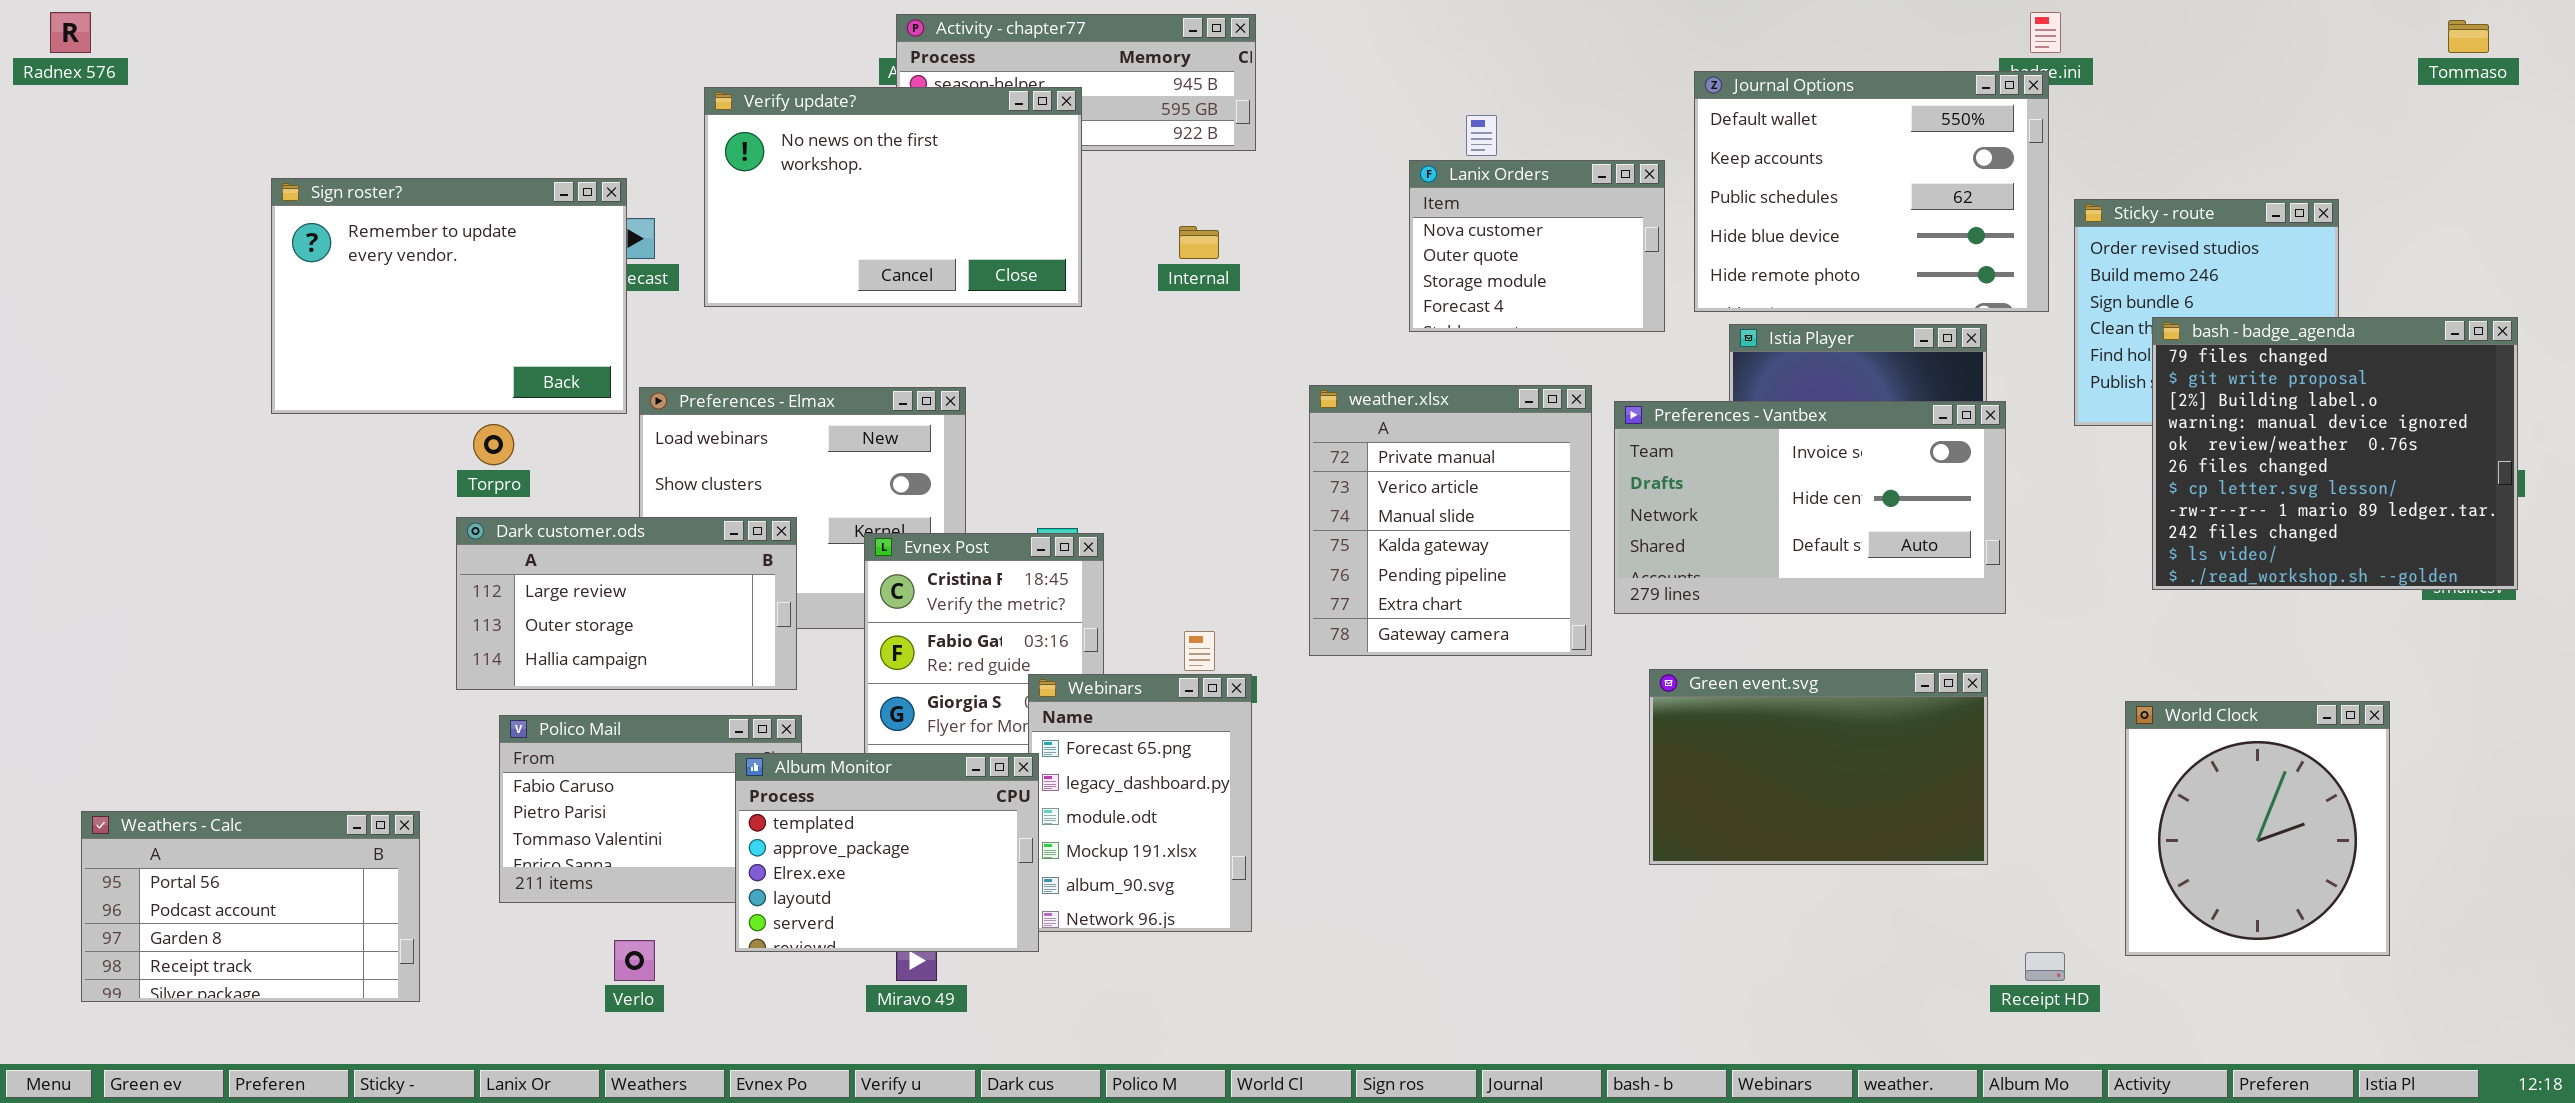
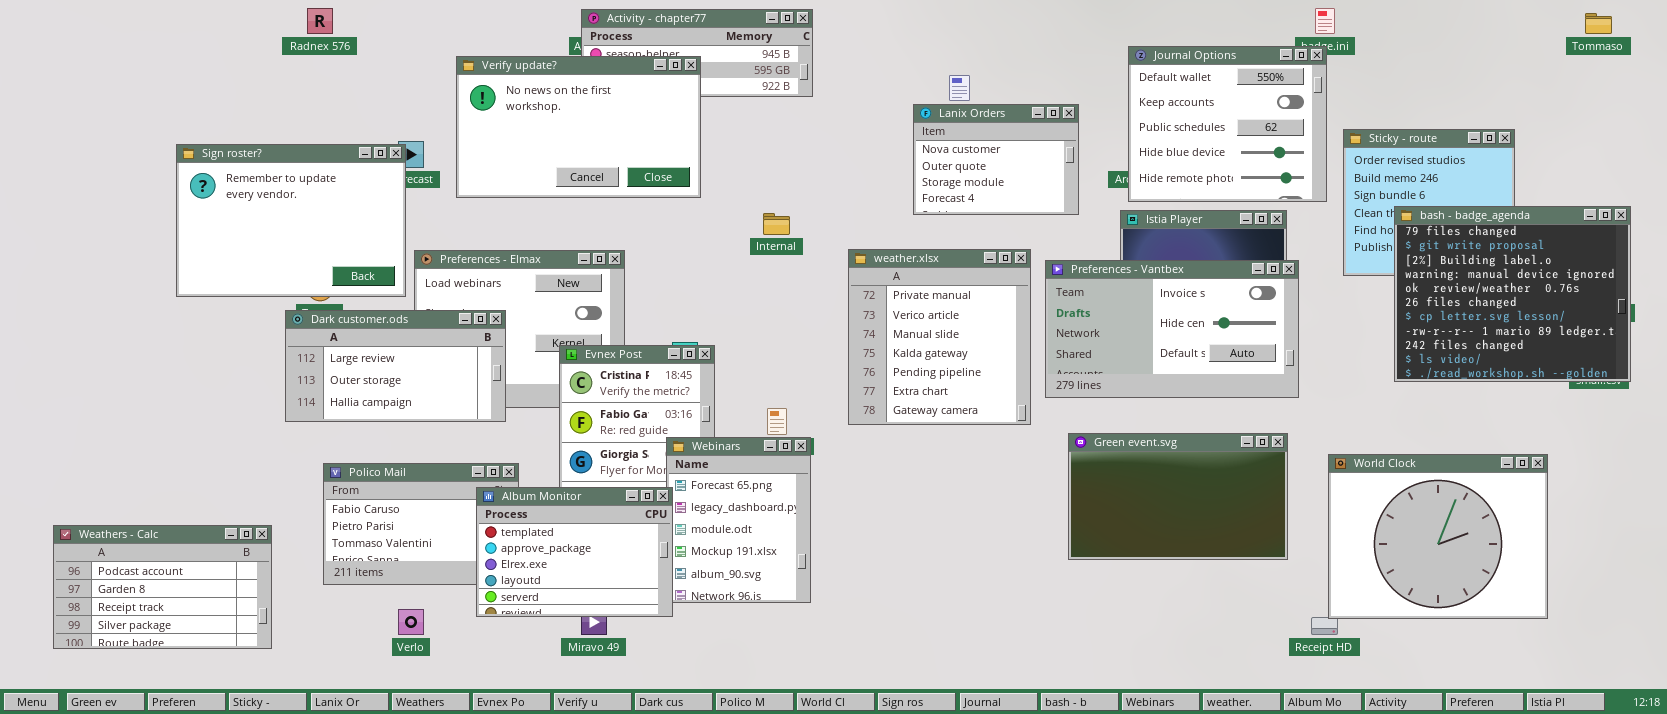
Radnex 576: [50,12,91,53] -> [307,8,333,34], moved
Journal Options: [1694,71,2049,312] -> [1128,46,1327,202], resized
Sign roster?: [271,178,627,414] -> [176,144,406,297], moved
Internal: [1179,226,1219,259] -> [763,213,790,235], moved
Dark customer.ods: [456,517,797,690] -> [285,310,506,422], moved
World Clock: [2125,701,2390,956] -> [1328,454,1548,619], resized
Weathers - Calc: [81,811,420,1002] -> [53,525,272,649], scrolled down 1 row

